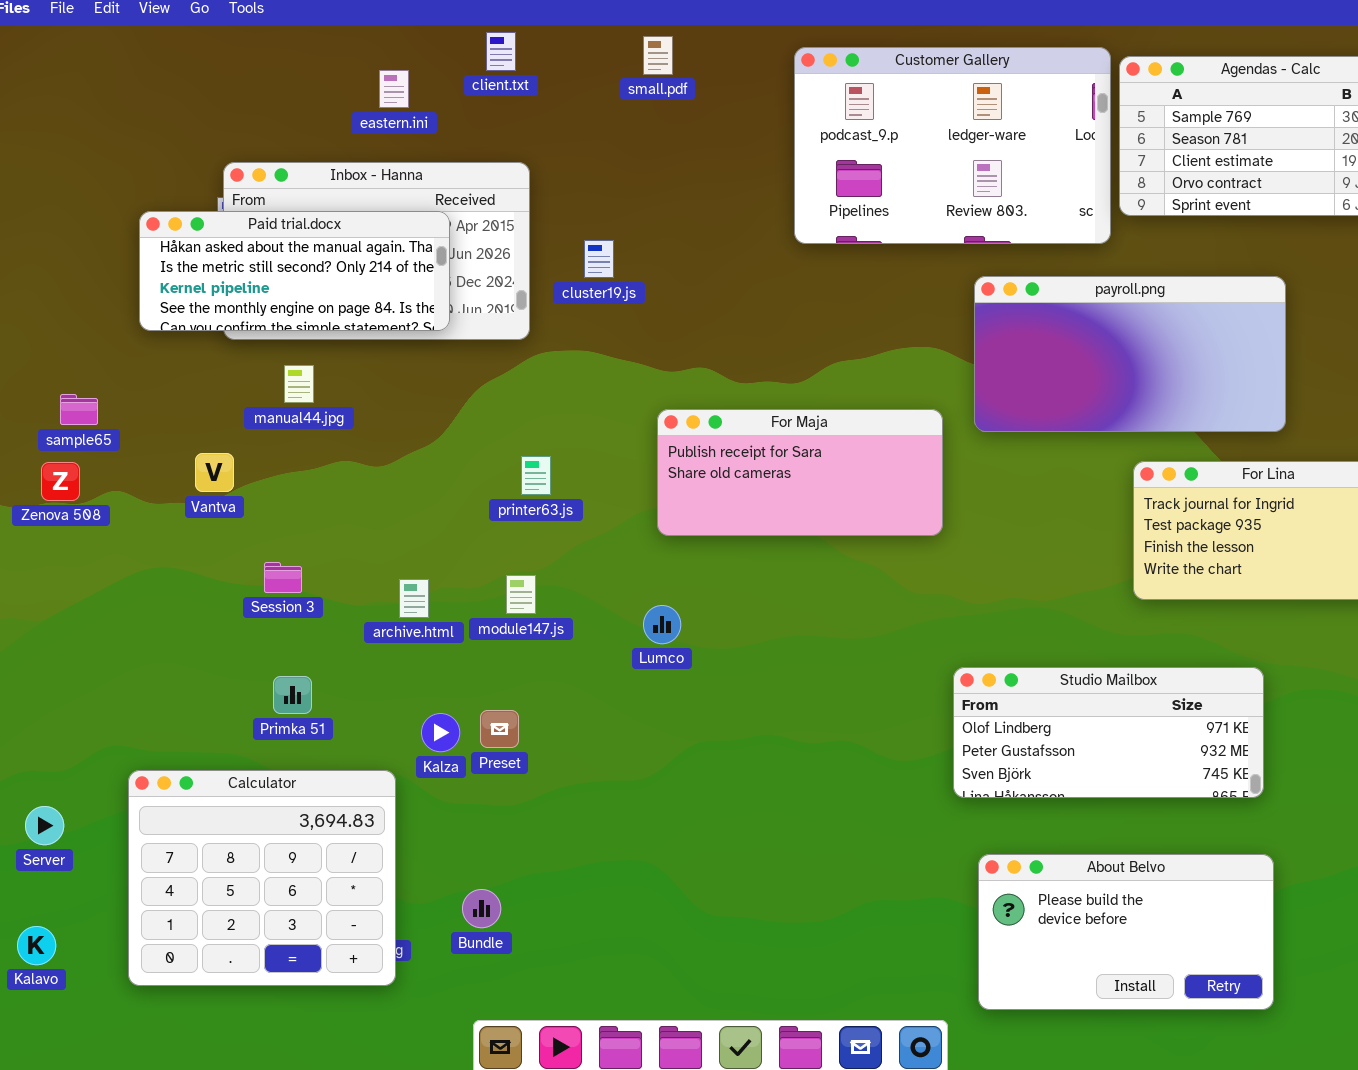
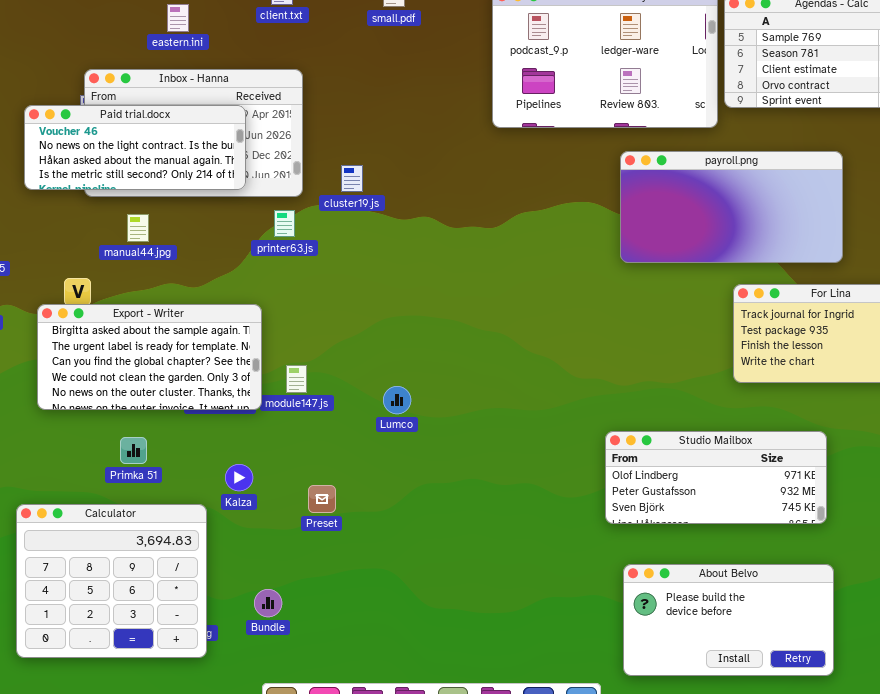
eastern.ini: [379,70,409,108] -> [167,4,189,32], moved
Paid trial.docx: [139,211,450,331] -> [24,105,246,190], scrolled up 2 rows
cluster19.js: [584,240,614,278] -> [341,165,363,192], moved
For Maja: [657,409,943,536] -> none, closed
printer63.js: [521,456,551,495] -> [274,210,295,237], moved
Export - Writer: none -> [37,304,262,410], opened
Preset: [480,710,519,748] -> [308,485,336,513], moved

